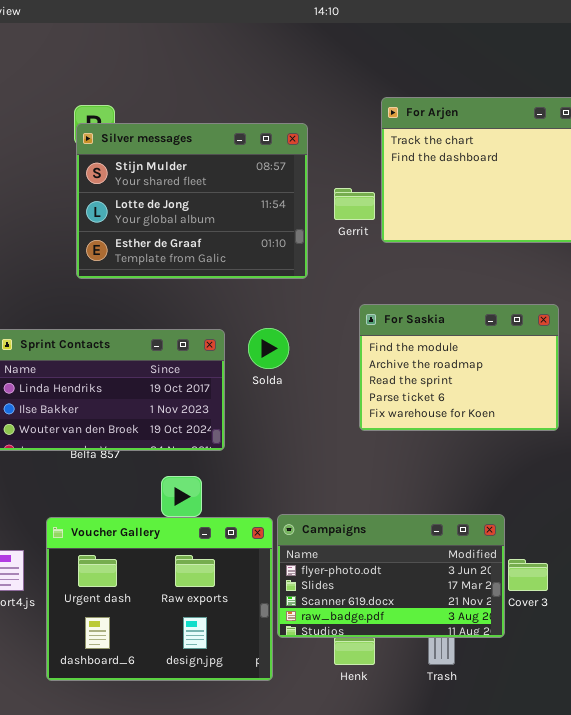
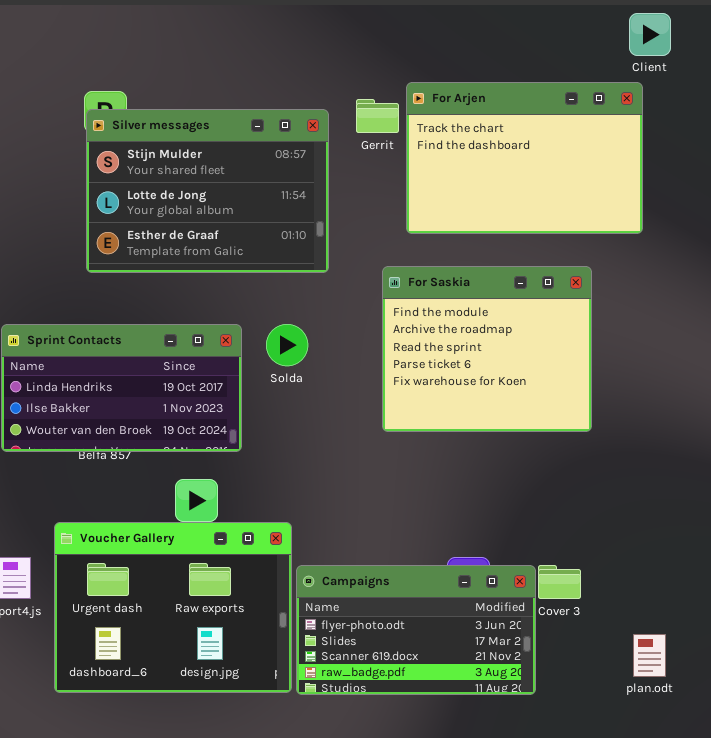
Gerrit: [334,188,375,220] -> [356,99,399,133], moved
For Saskia: [359,304,559,431] -> [382,266,592,432], resized
Campaigns: [277,514,505,638] -> [296,565,536,695], moved

